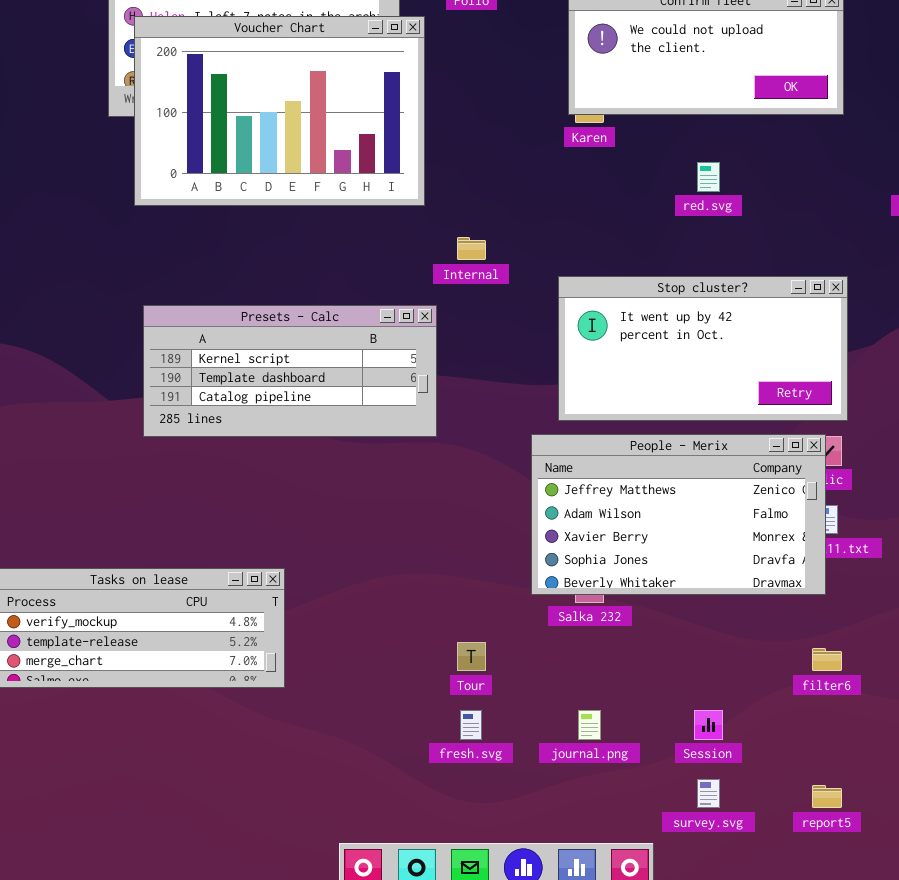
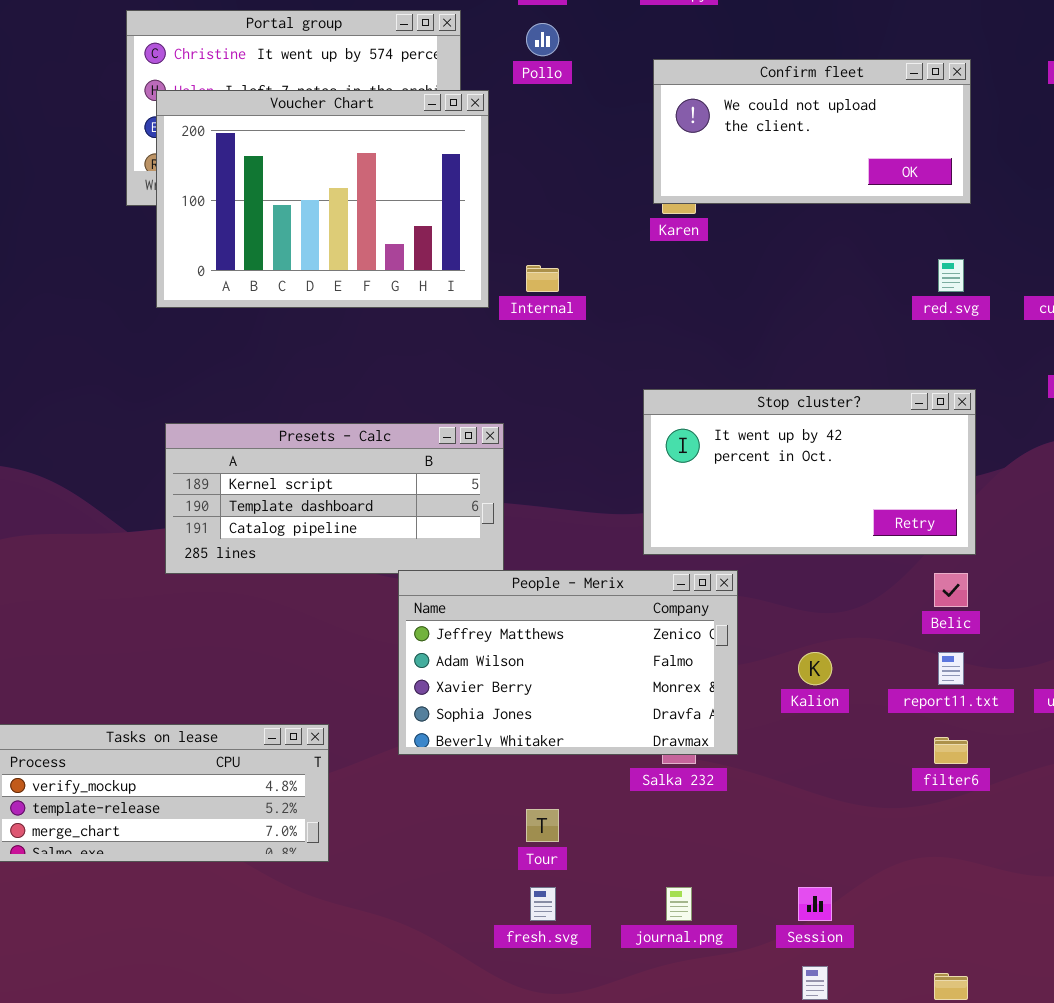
red.svg: [697,162,720,192] -> [938,259,964,292], moved
Internal: [457,237,486,260] -> [526,265,559,292], moved
People - Merix: [531,434,826,595] -> [398,570,738,755], moved
filter6: [812,648,842,671] -> [934,737,968,764], moved

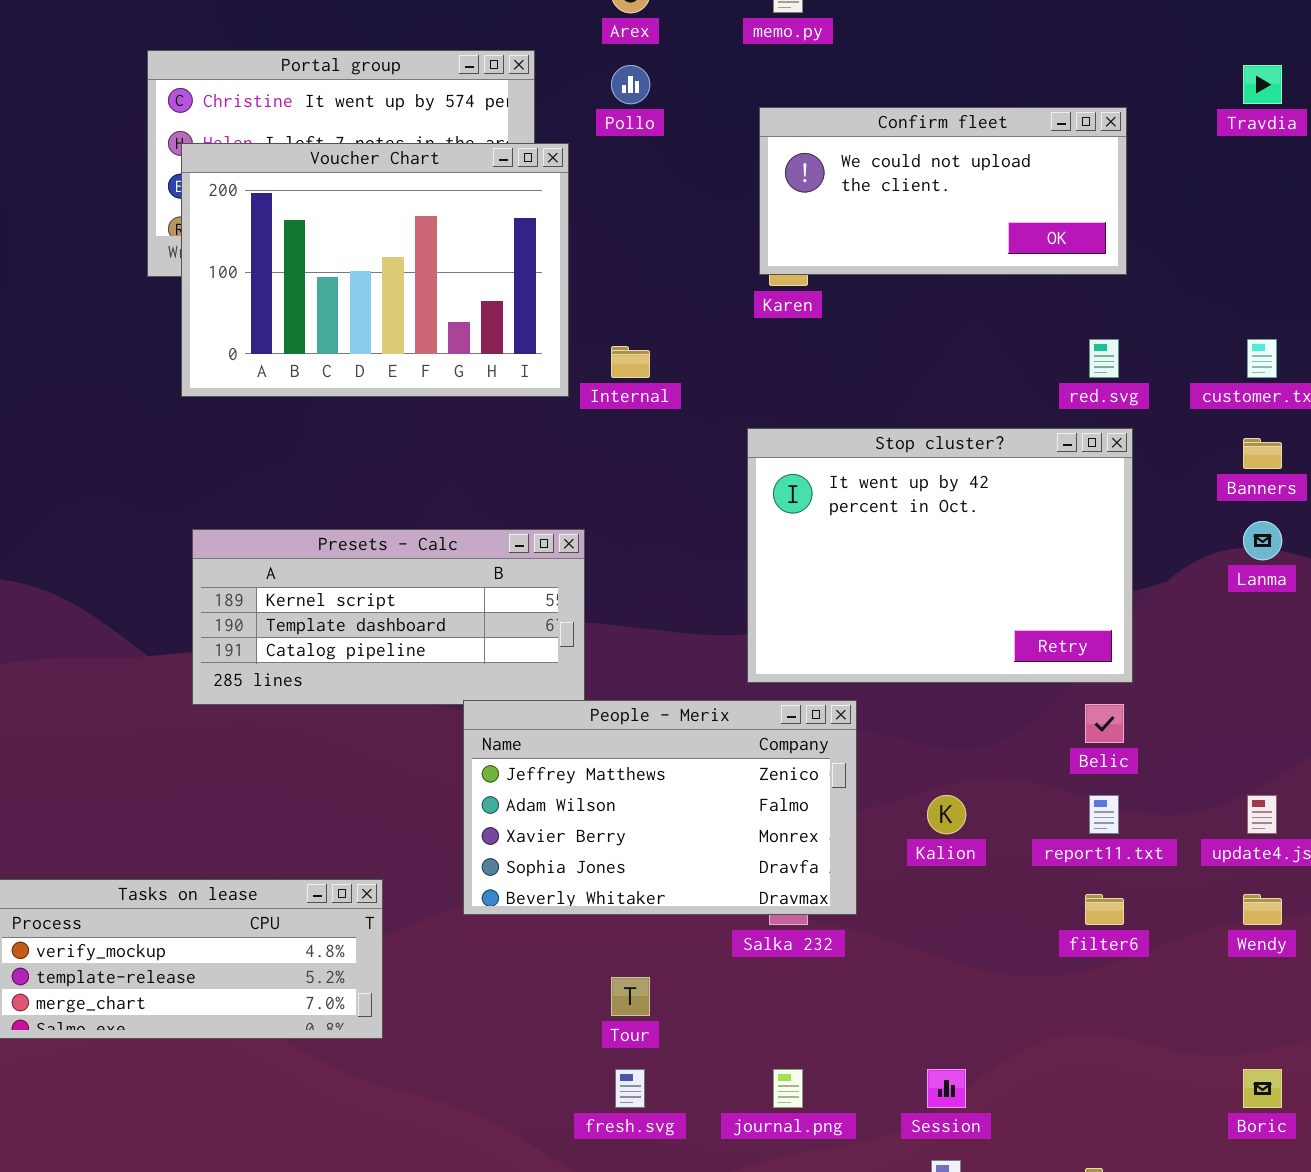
Stop cluster?: [643,389,976,555] -> [747,428,1133,683], resized

